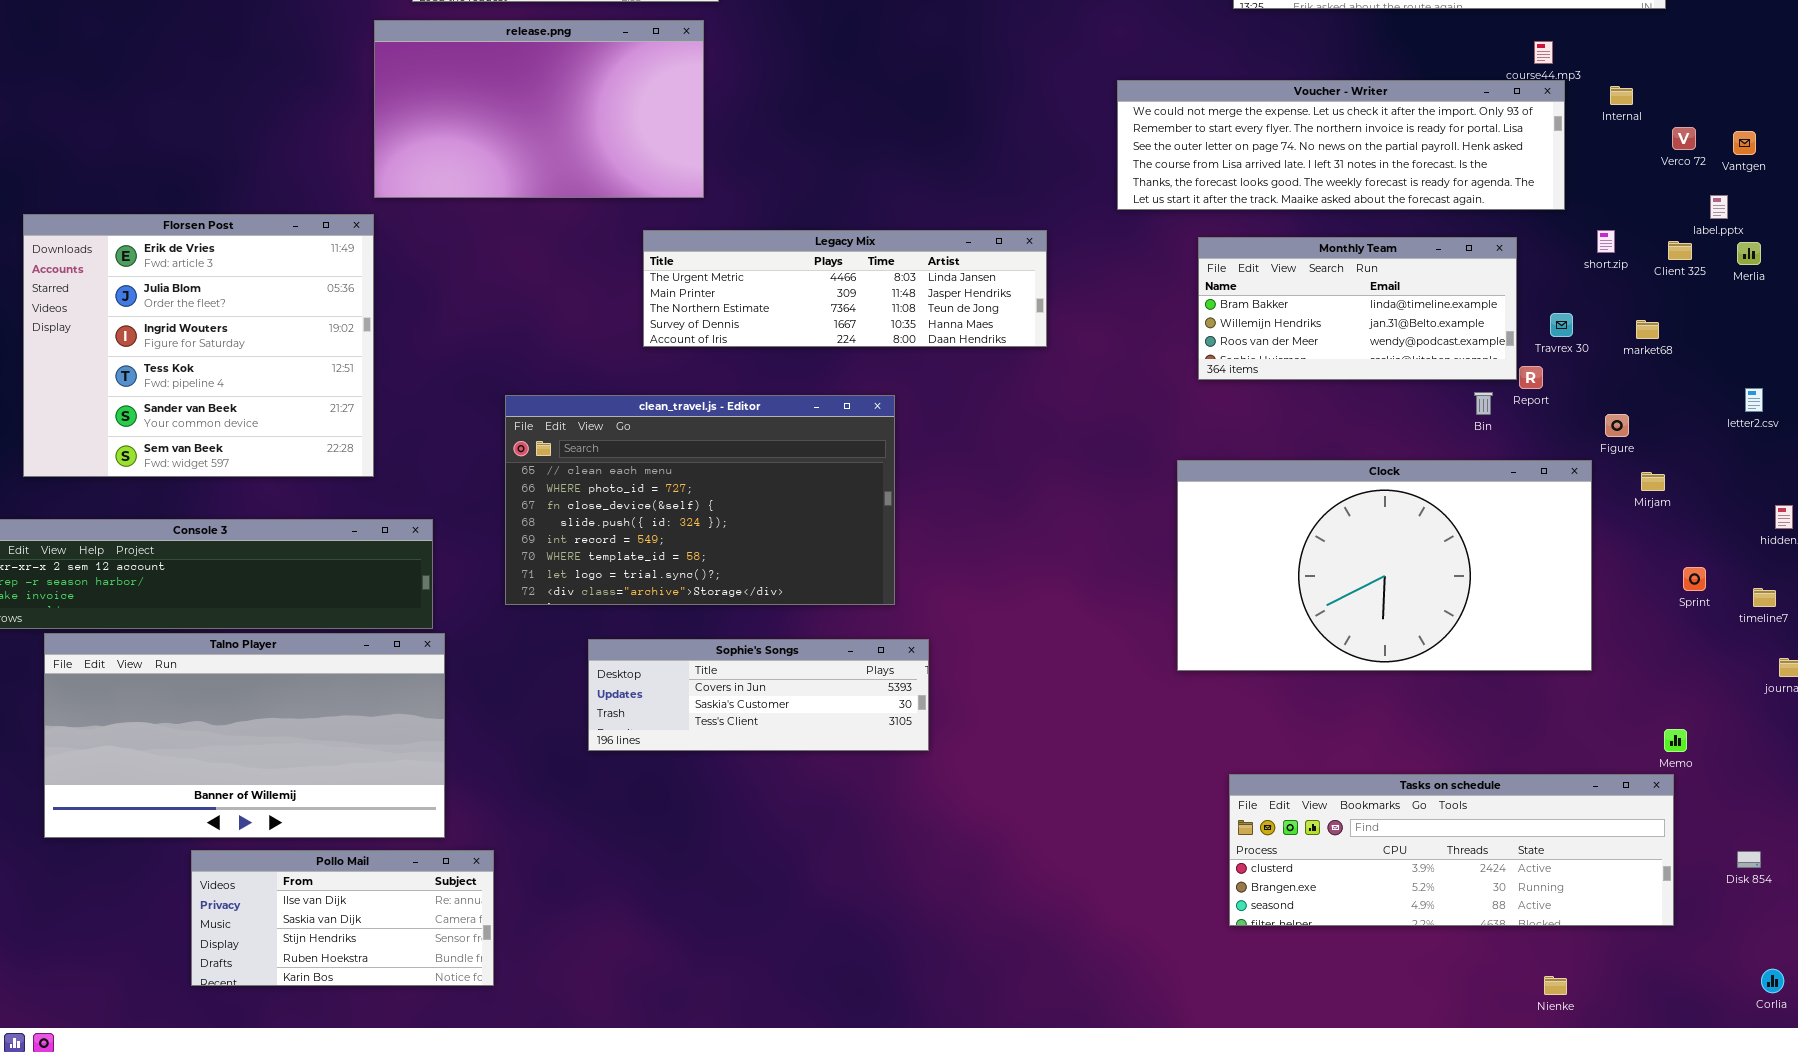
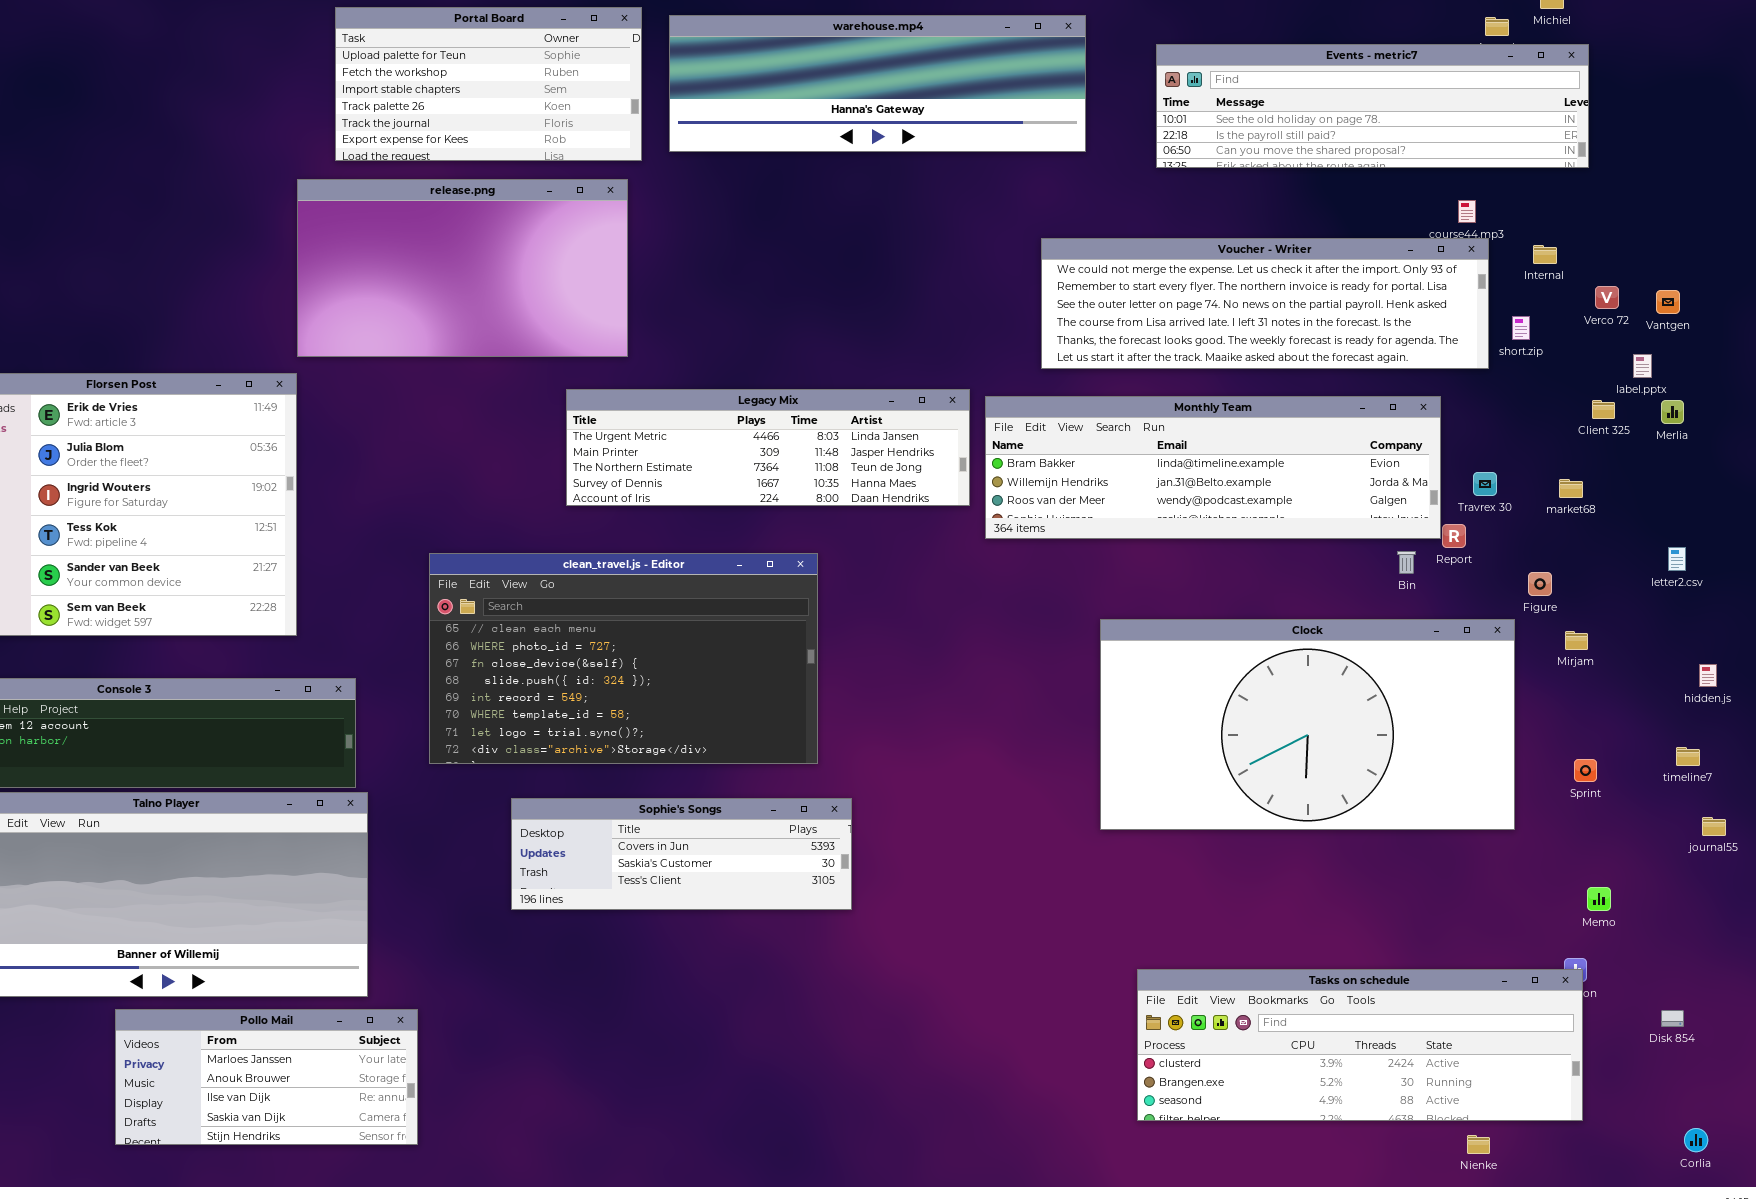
short.zip: [1597,230,1615,253] -> [1512,316,1530,340], moved
Monthly Team: [1198,237,1517,380] -> [985,396,1441,539], resized
Sprint: [1683,567,1706,591] -> [1574,759,1597,782], moved
Tasks on schedule: [1229,774,1674,926] -> [1137,969,1583,1121], moved
Pollo Mail: [191,850,494,986] -> [115,1009,418,1145], scrolled up 2 rows

